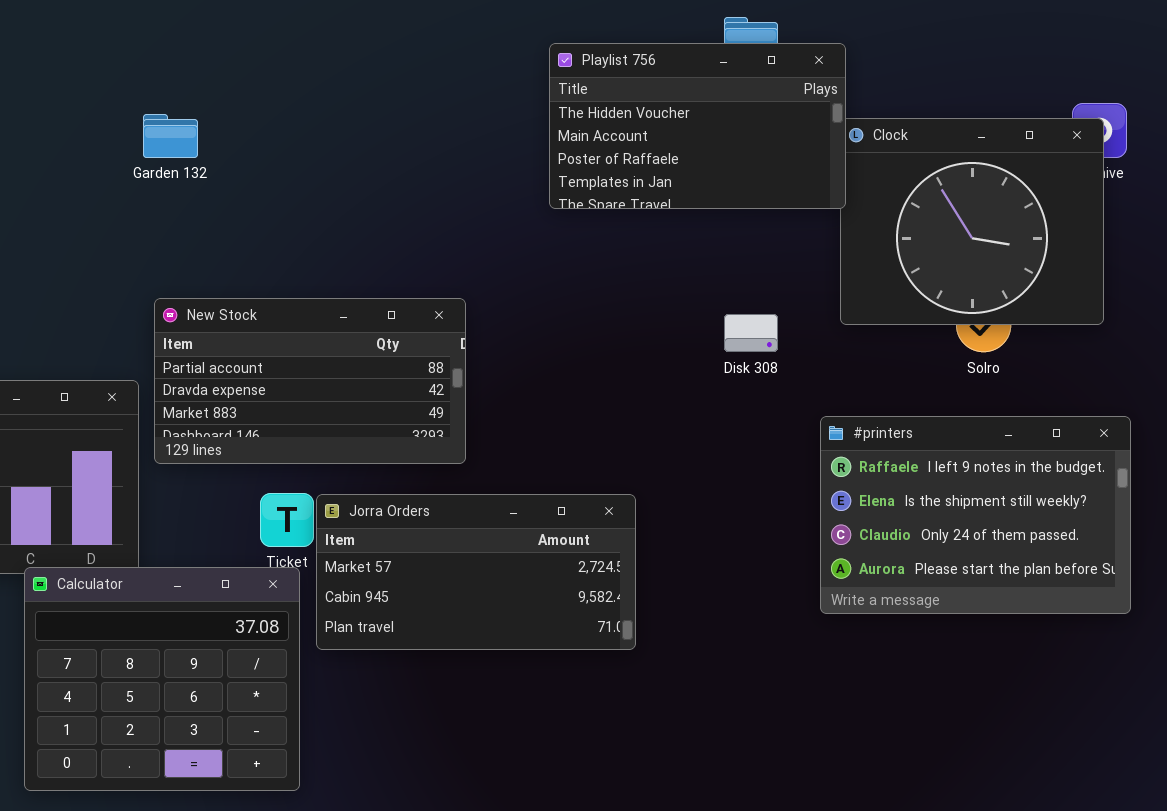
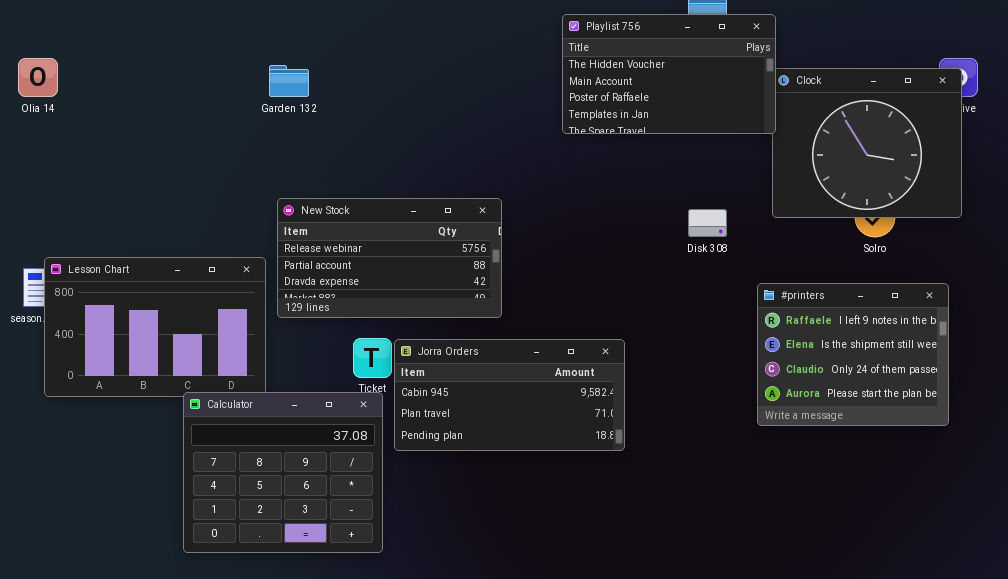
New Stock: [154,298,466,464] -> [277,198,502,318], scrolled up 1 row
#printers: [820,416,1131,614] -> [757,283,949,426], resized
Jorra Orders: [316,494,636,650] -> [394,339,625,451], scrolled down 1 row

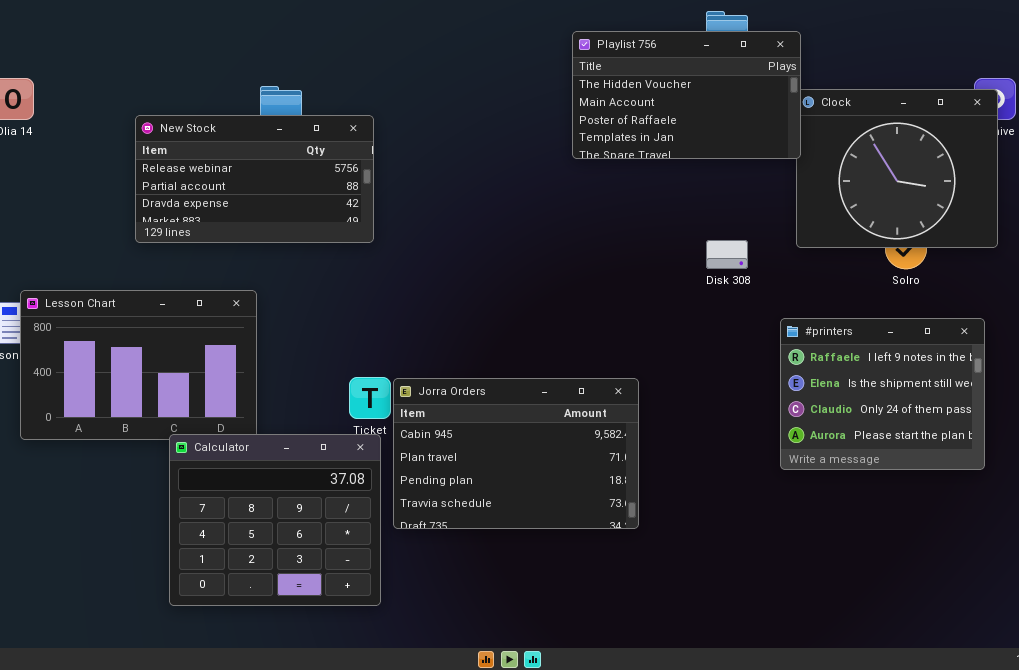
New Stock: [277,198,502,318] -> [135,115,374,243], moved
Jorra Orders: [394,339,625,451] -> [393,378,639,529], resized

